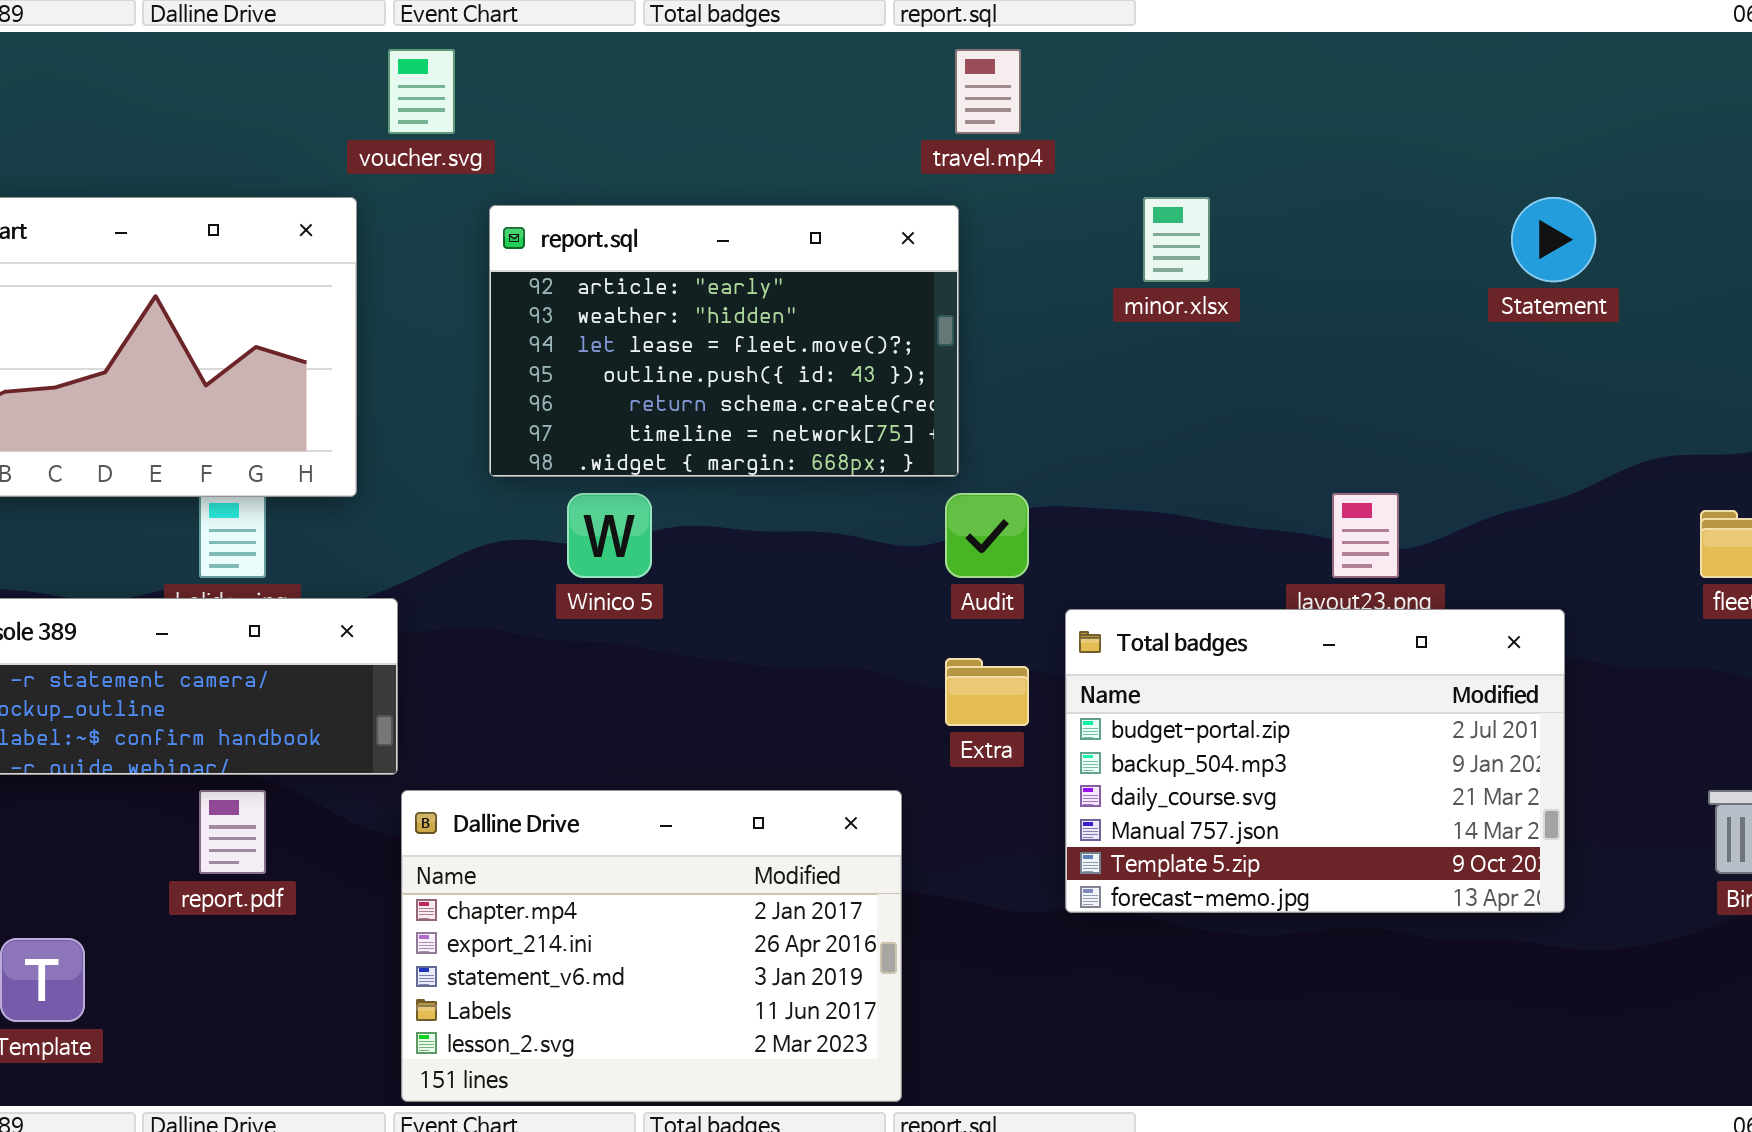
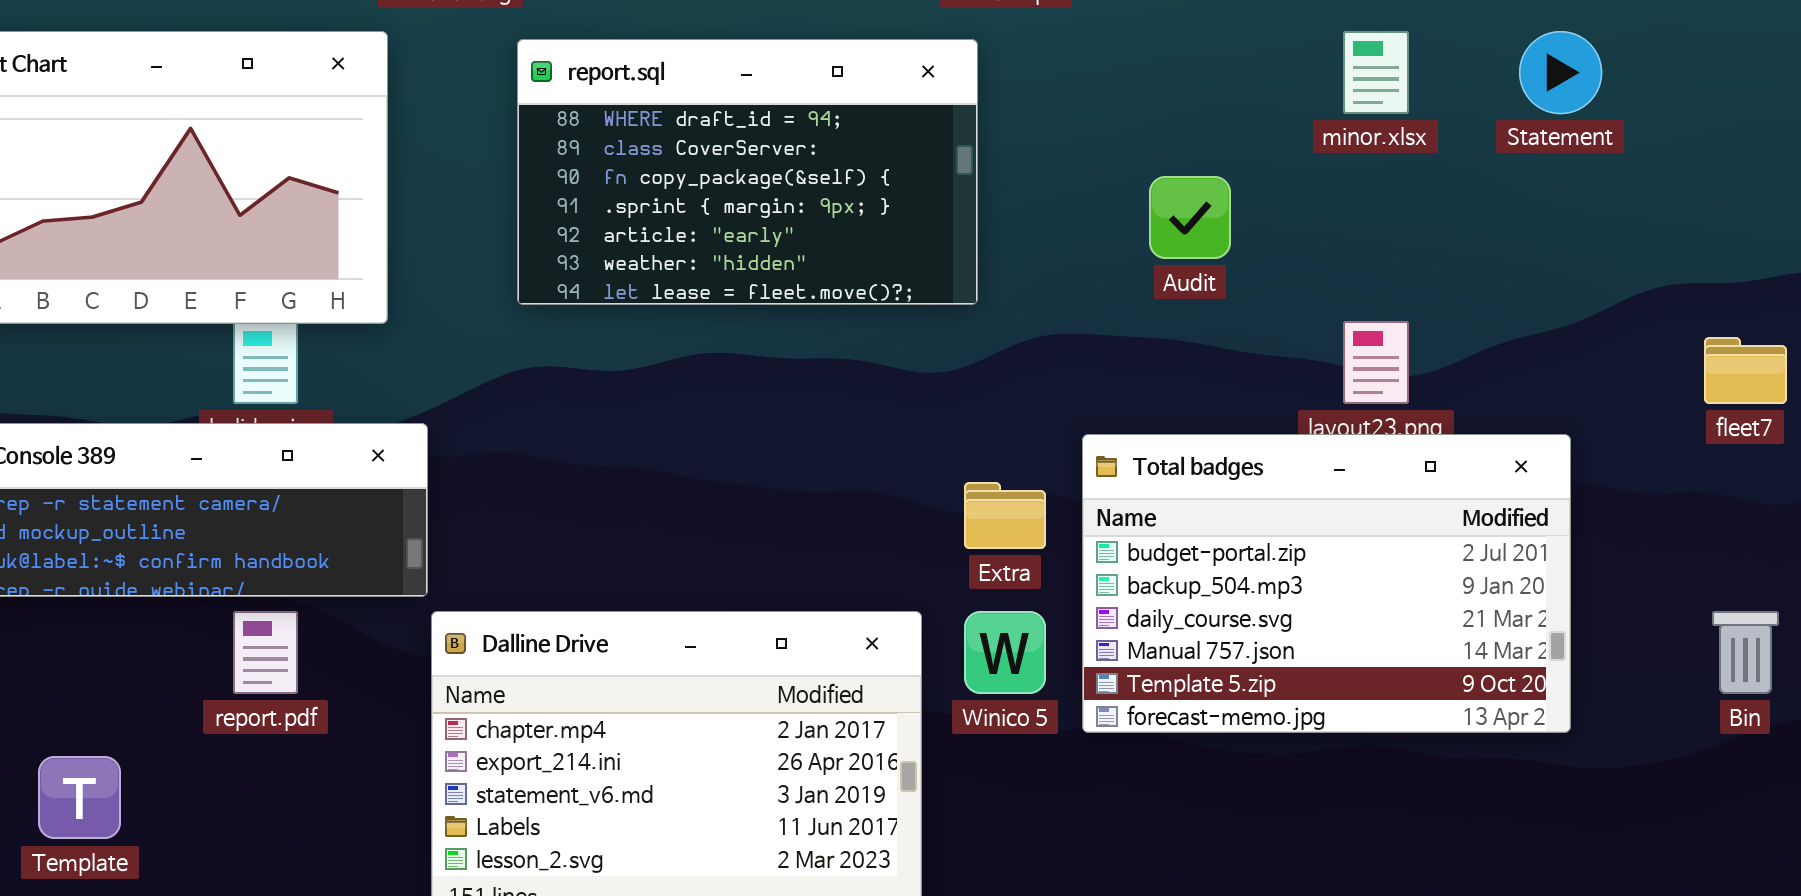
minor.xlsx: [1143,197,1210,282] -> [1343,31,1409,114], moved
report.sql: [489,205,959,477] -> [517,39,978,305], scrolled up 4 rows
Winico 5: [567,493,652,578] -> [964,611,1046,694], moved
Audit: [945,493,1029,578] -> [1149,176,1231,259], moved

